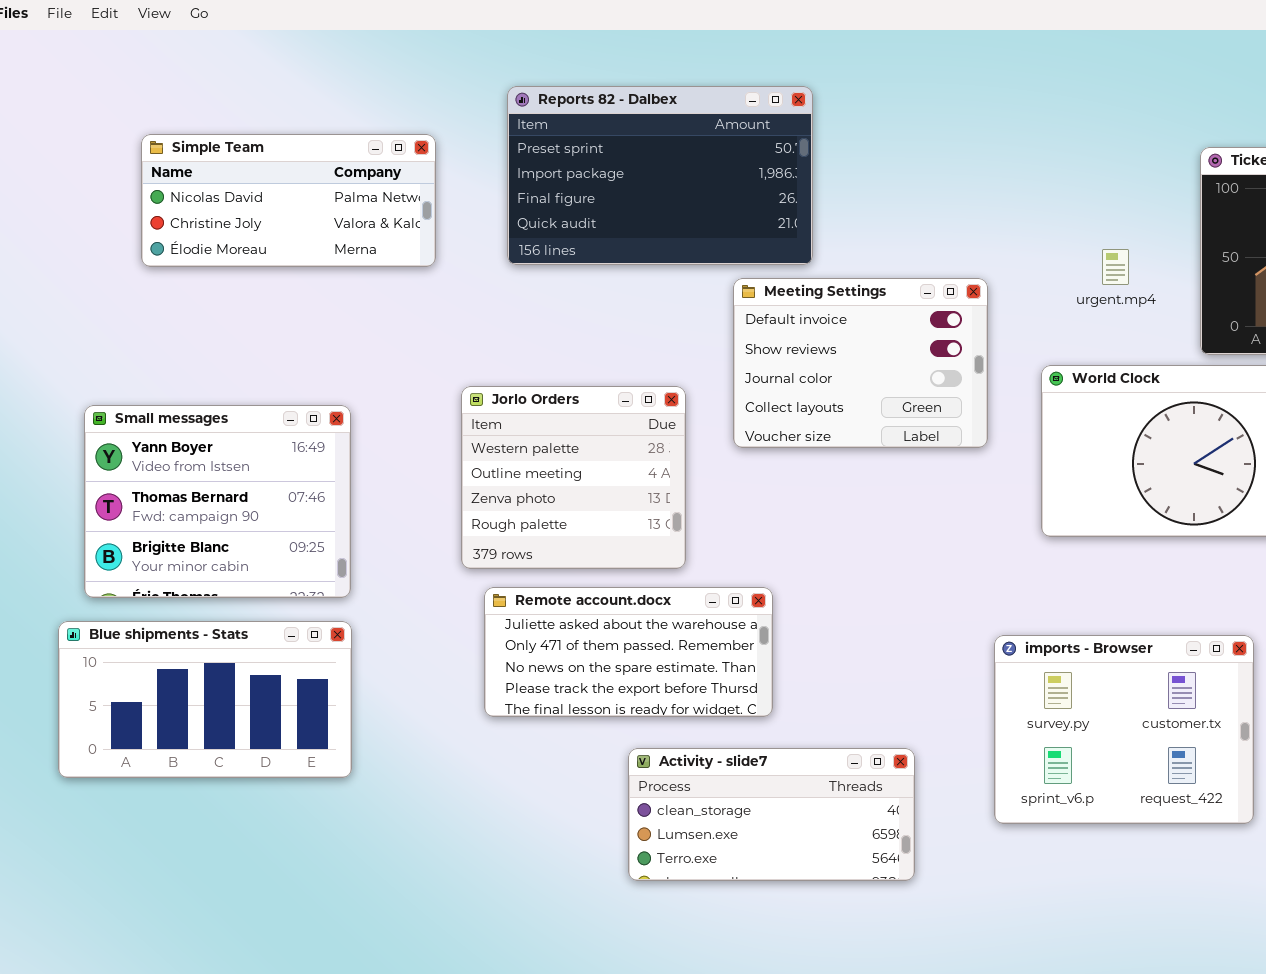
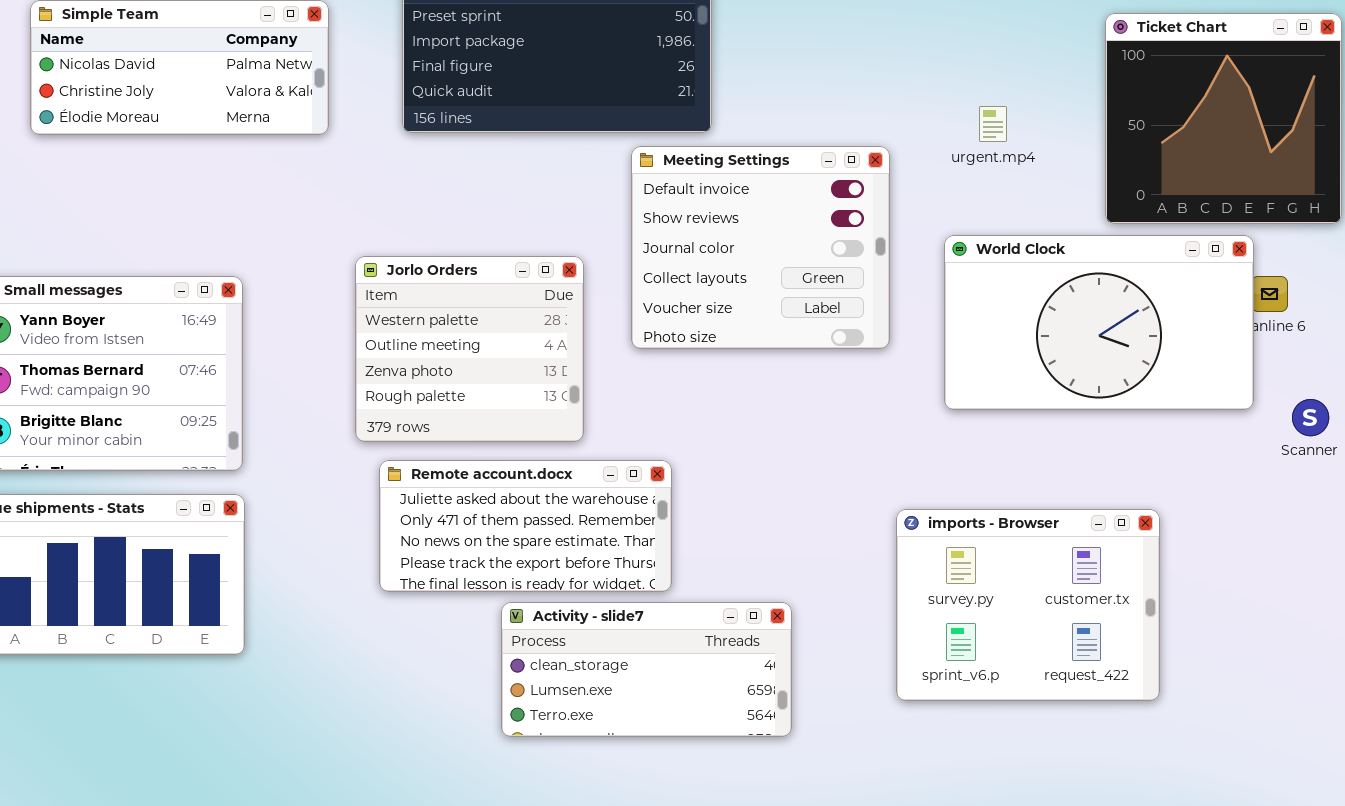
urgent.mp4: [1102,249,1129,285] -> [979,106,1007,142], moved
Meeting Settings: [733,278,988,448] -> [631,146,890,349], resized
Activity - slide7: [628,748,915,881] -> [501,602,792,737], moved

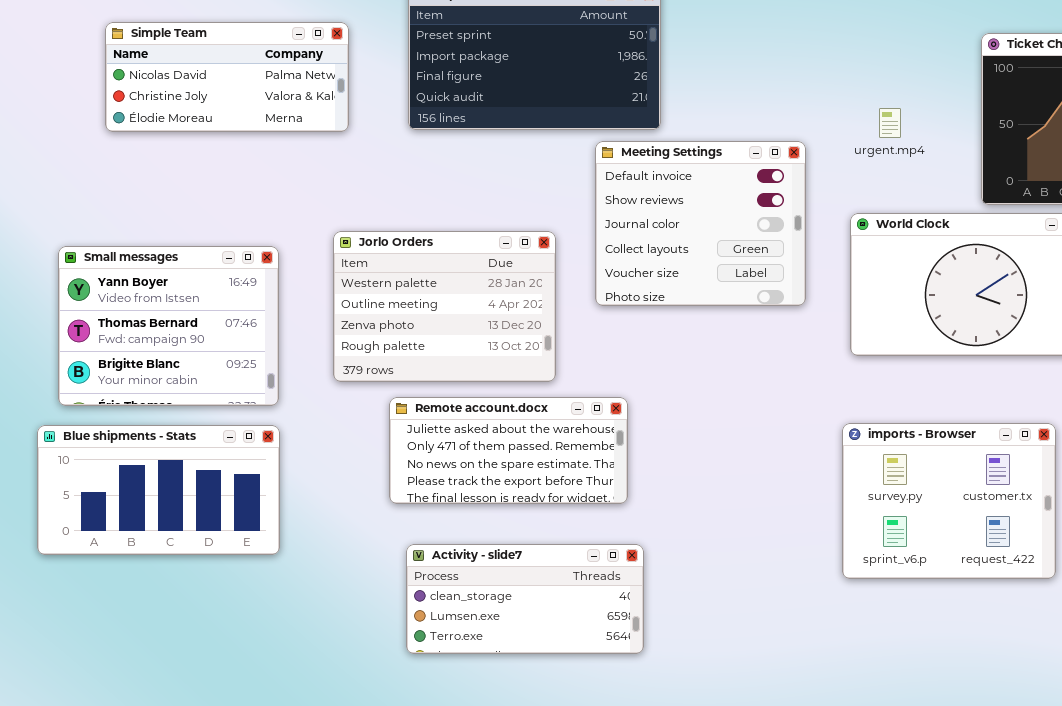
Jorlo Orders: [355,256,584,442] -> [333,231,556,382], resized
imports - Browser: [896,509,1160,701] -> [842,423,1056,579], moved
Activity - slide7: [501,602,792,737] -> [406,544,644,654], moved

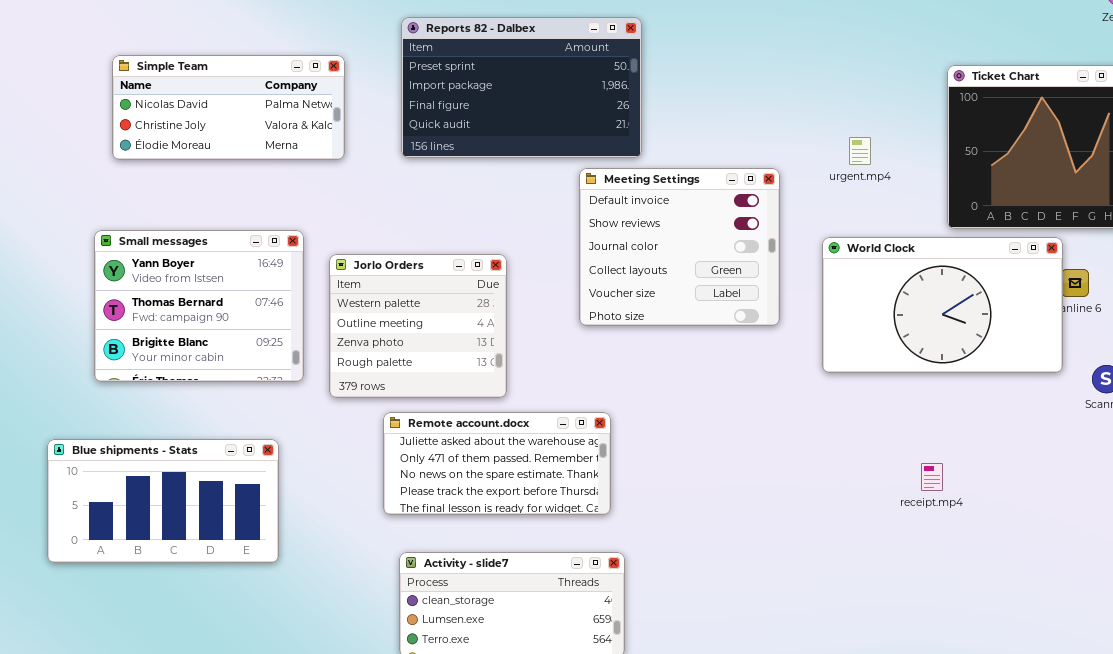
Jorlo Orders: [333,231,556,382] -> [329,254,507,398], resized
Small messages: [58,246,279,406] -> [94,230,304,382], moved
imports - Browser: [842,423,1056,579] -> none, closed

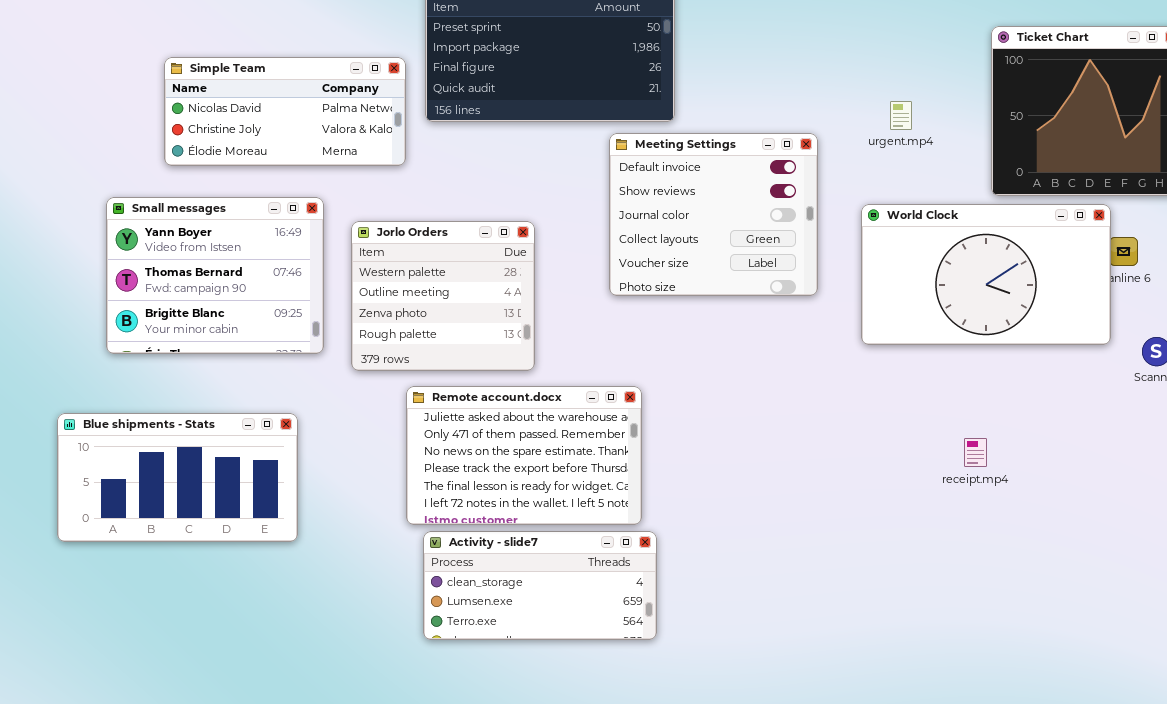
Simple Team: [112,55,345,160] -> [164,57,406,166], moved
Remote account.docx: [383,412,611,515] -> [406,386,642,525], resized

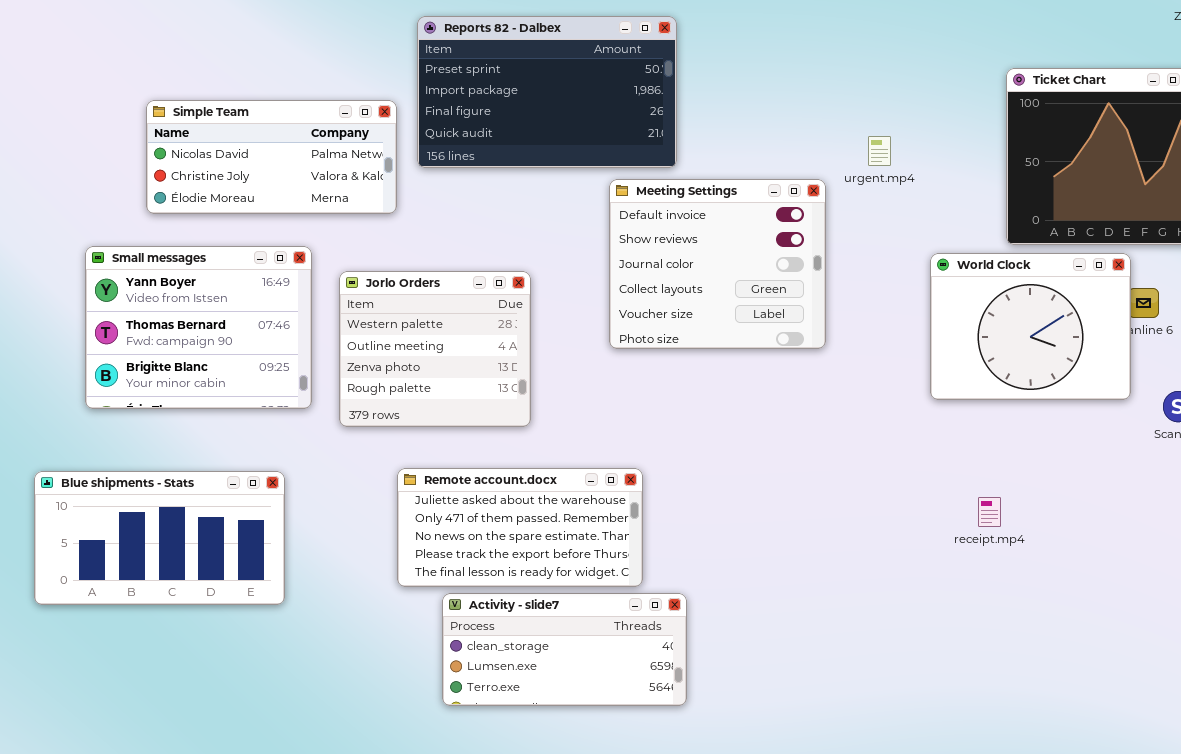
urgent.mp4: [890,101,912,130] -> [868,136,891,166], moved
World Clock: [861,204,1111,345] -> [930,253,1131,400], resized
Remote account.docx: [406,386,642,525] -> [397,468,643,587], resized
Activity - slide7: [423,531,657,640] -> [442,593,687,706], moved

